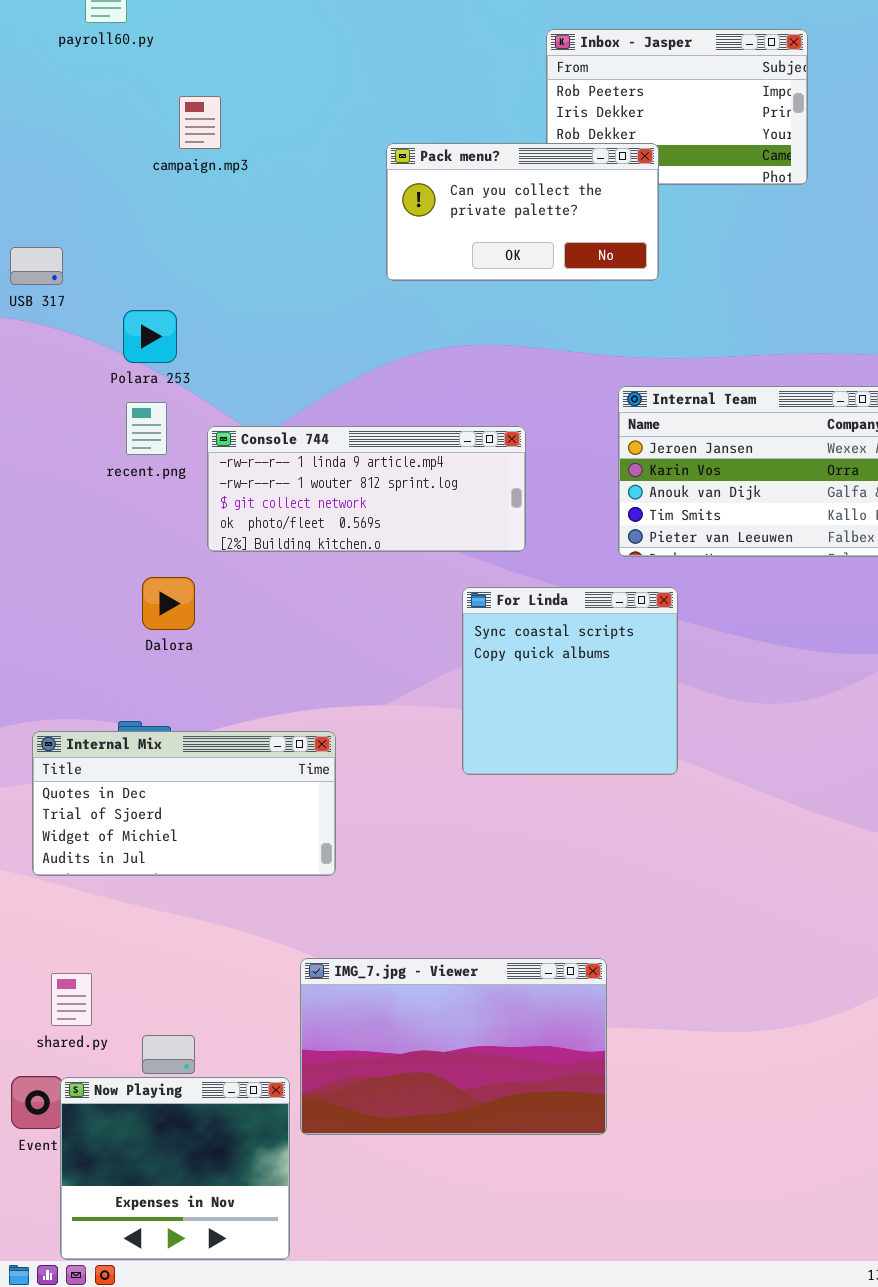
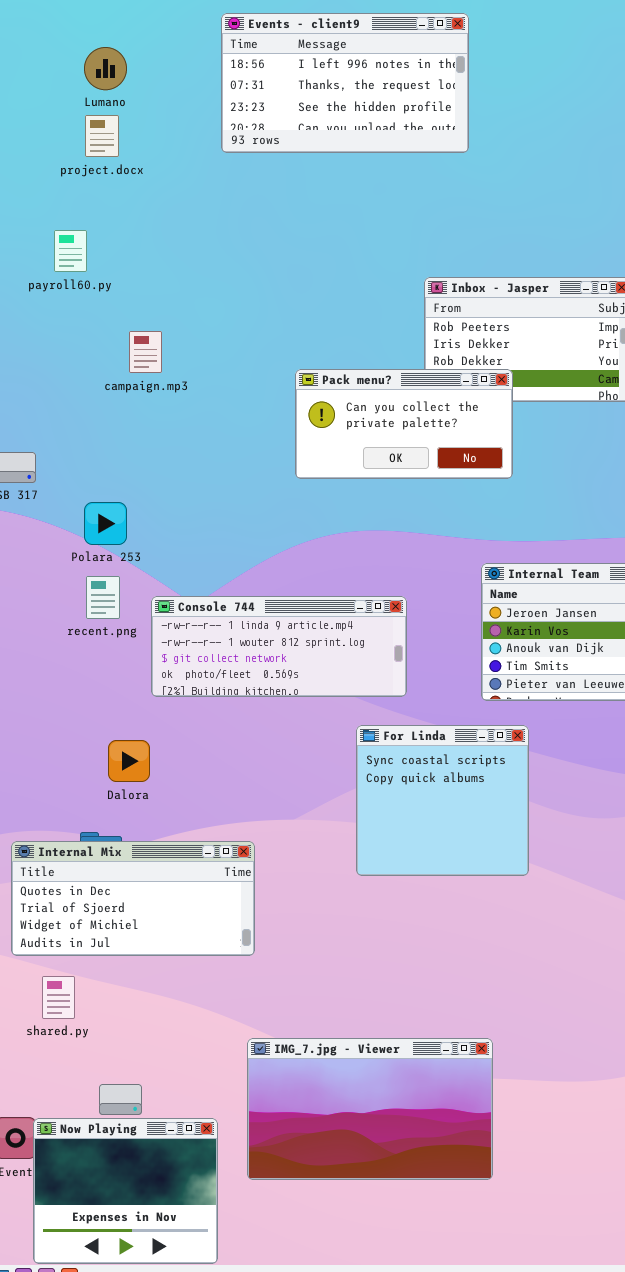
Dalora: [142,577,195,630] -> [108,740,150,782], moved
IMG_7.jpg - Viewer: [300,958,607,1135] -> [247,1038,493,1180], moved
shared.py: [51,973,92,1026] -> [42,976,75,1019], moved

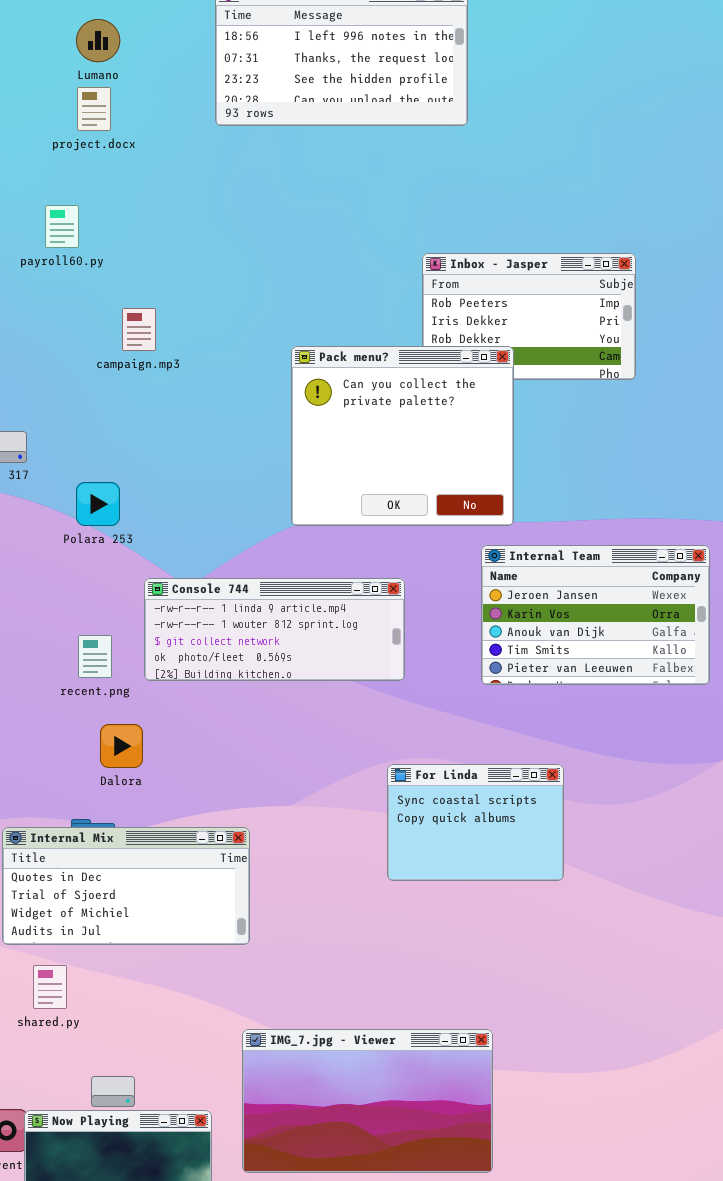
Pack menu?: [295,369,513,479] -> [291,346,514,526], resized
recent.png: [86,576,120,619] -> [78,635,112,678], moved
For Linda: [356,725,529,876] -> [387,764,564,881], moved, resized

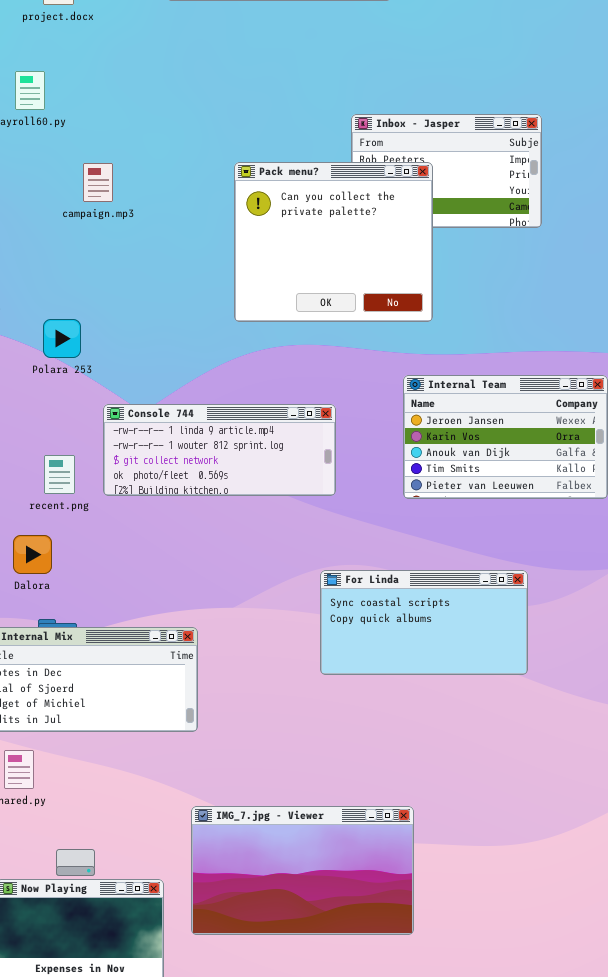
Pack menu?: [291,346,514,526] -> [234,162,433,322], moved
Dalora: [100,724,143,768] -> [13,535,52,574], moved
For Linda: [387,764,564,881] -> [320,570,528,675], resized

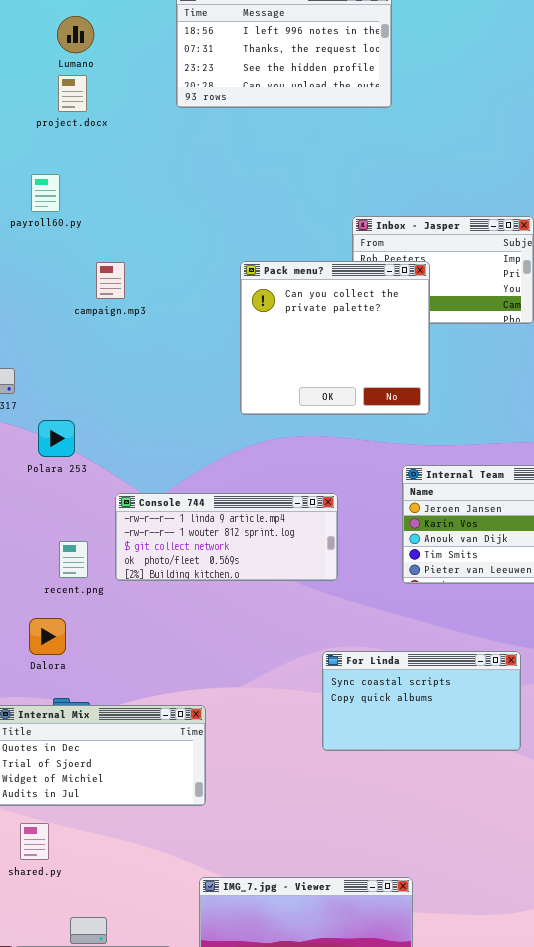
Polara 253: [43,319,81,358] -> [38,420,75,457], moved

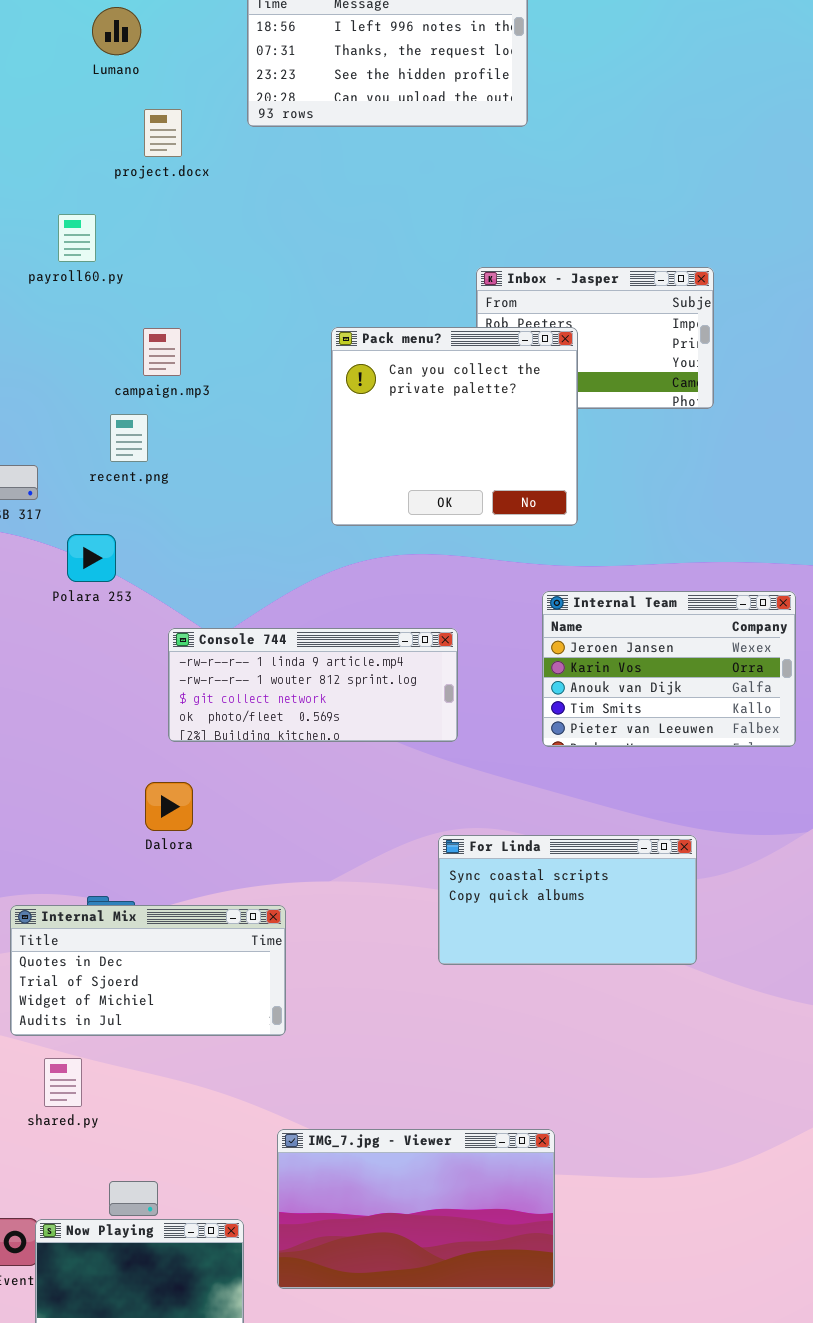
project.docx: [58,75,87,112] -> [144,109,182,157], moved
recent.png: [59,541,88,578] -> [110,414,148,462], moved
Dalora: [29,618,66,655] -> [145,782,193,831], moved

